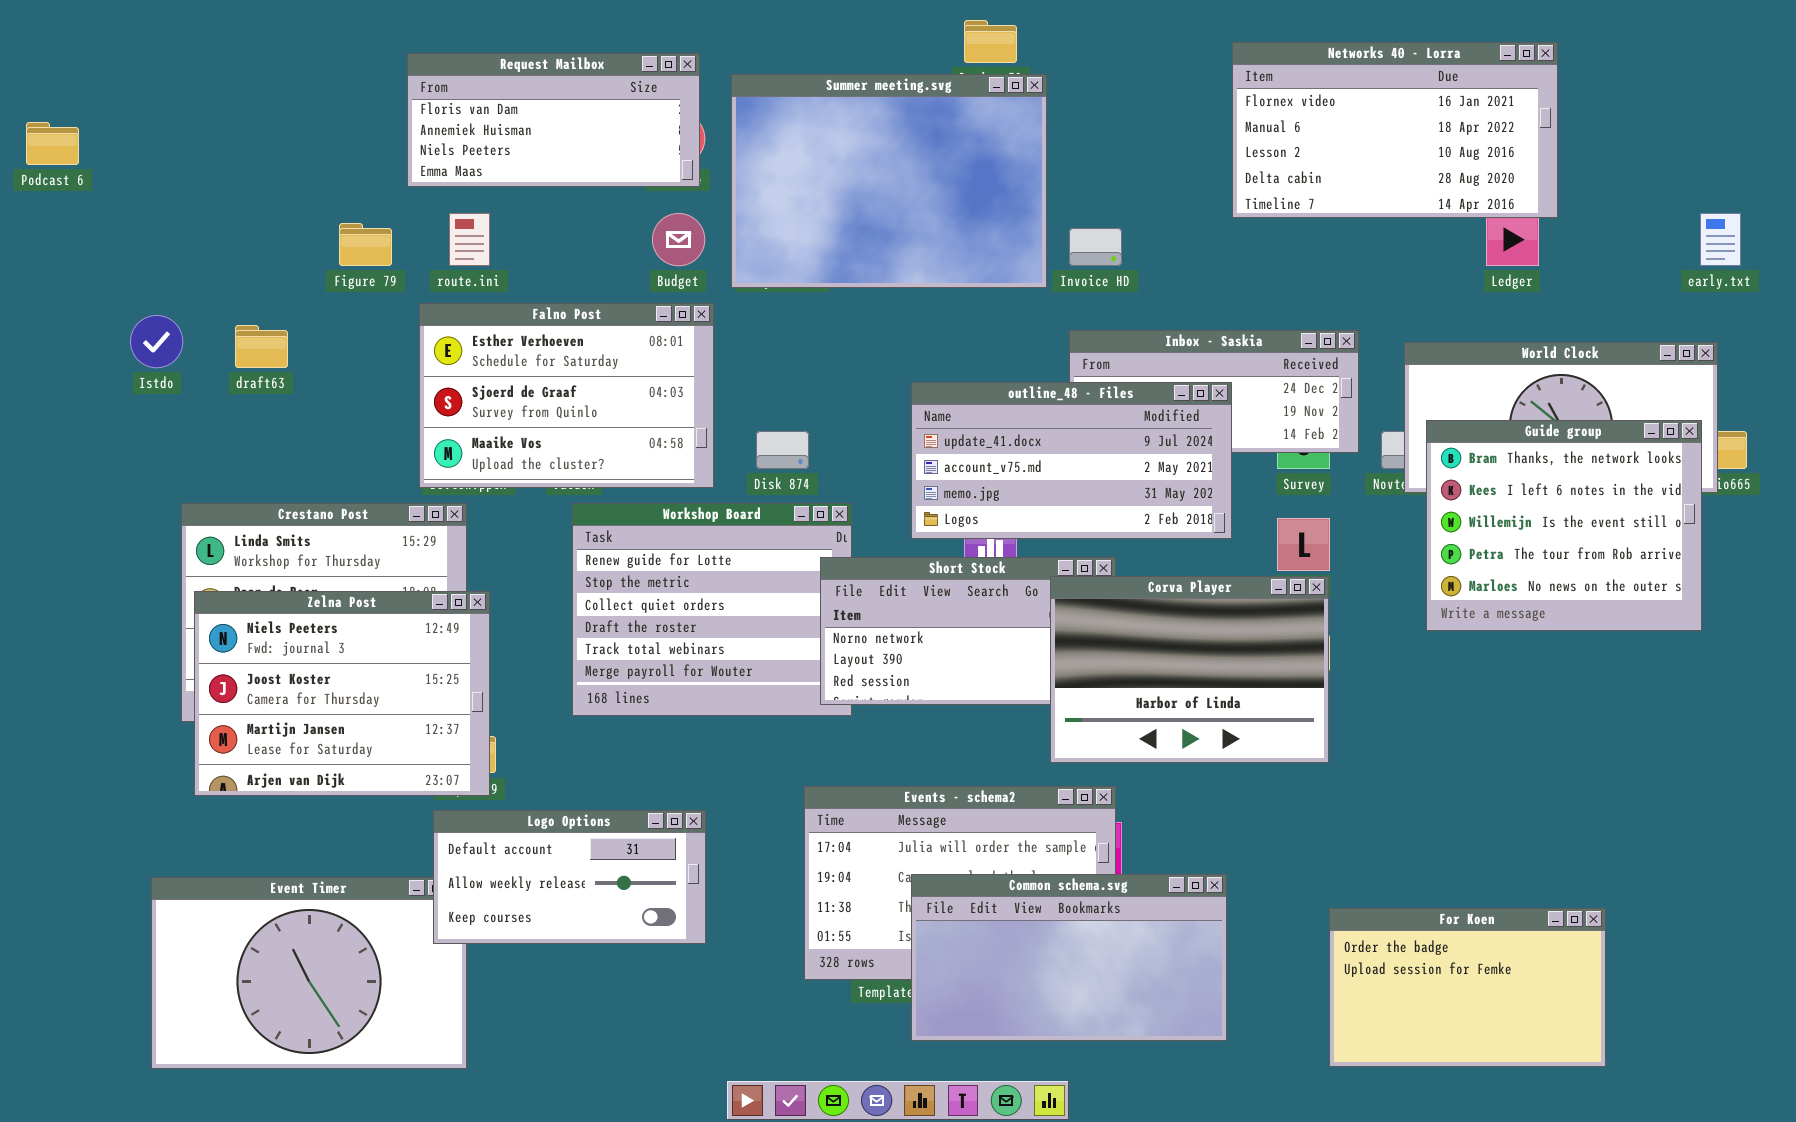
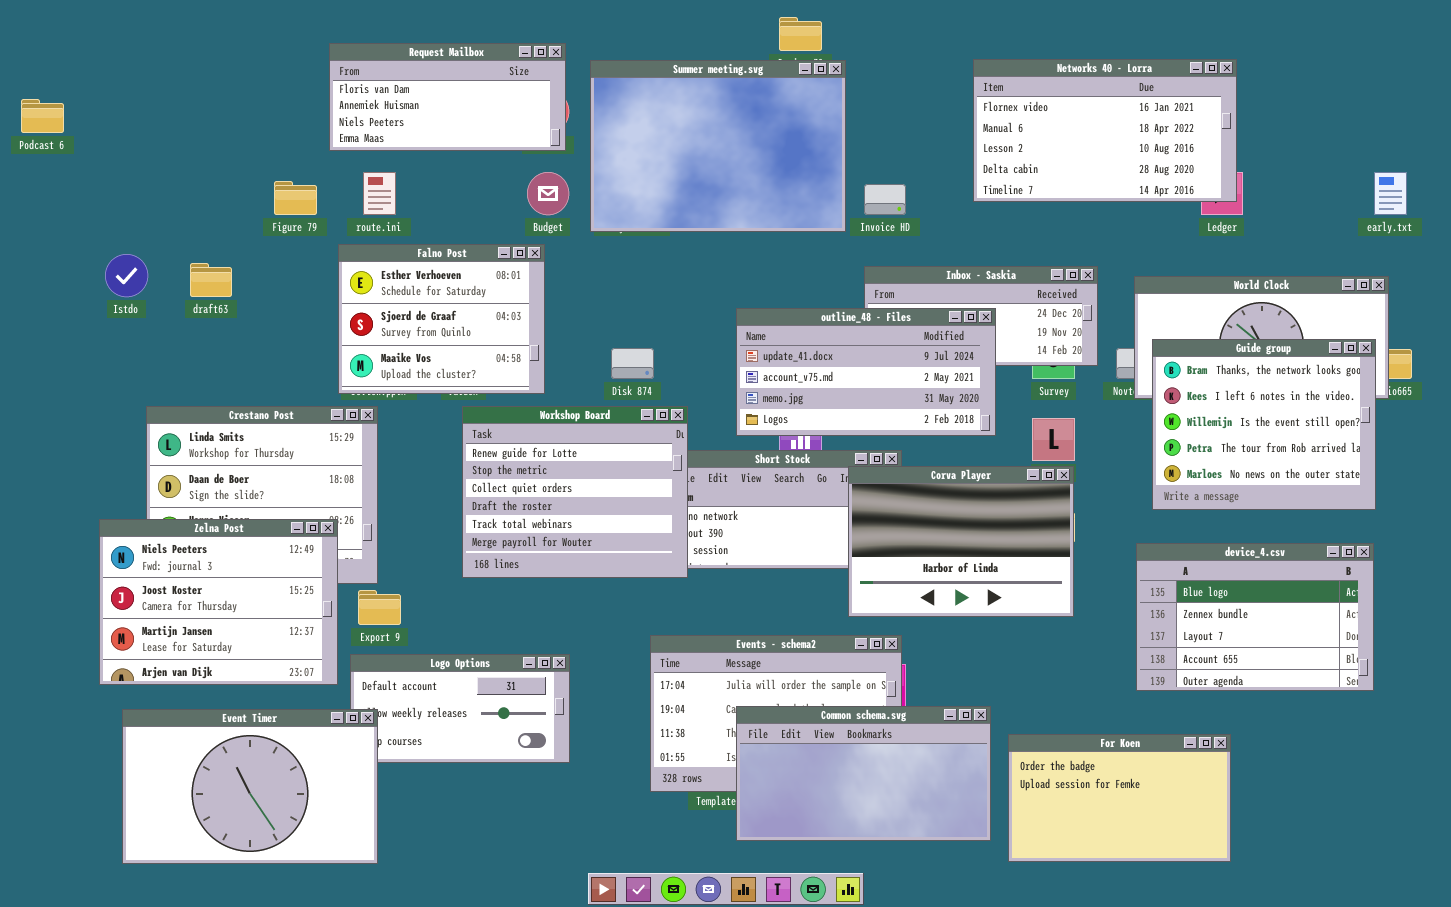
Networks 40 - Lorra: [1232,42,1558,218] -> [973,59,1237,202], moved
Falno Post: [419,303,714,488] -> [338,244,545,394], resized
Workshop Board: [572,503,852,716] -> [462,406,688,578], raised
Zelna Post: [194,591,490,796] -> [99,519,338,685], moved
device_4.csv: none -> [1136,543,1374,691], opened
Event Timer: [151,877,467,1069] -> [122,709,378,864], raised
For Koen: [1329,908,1606,1067] -> [1008,734,1231,862], moved

